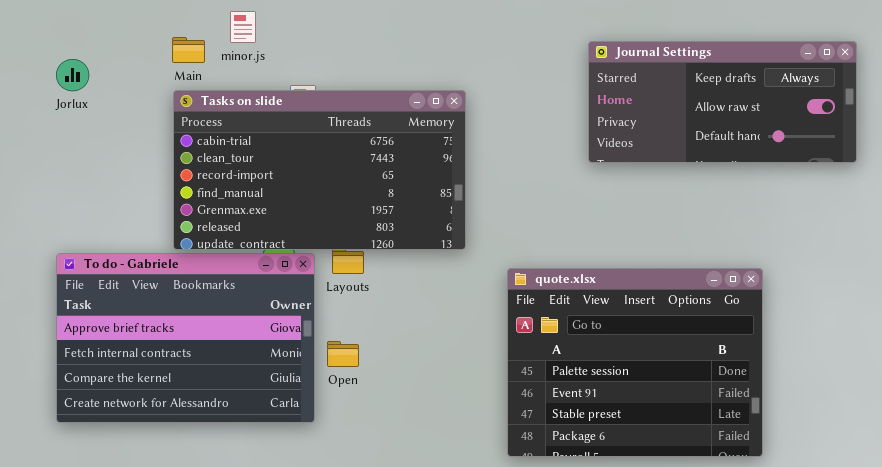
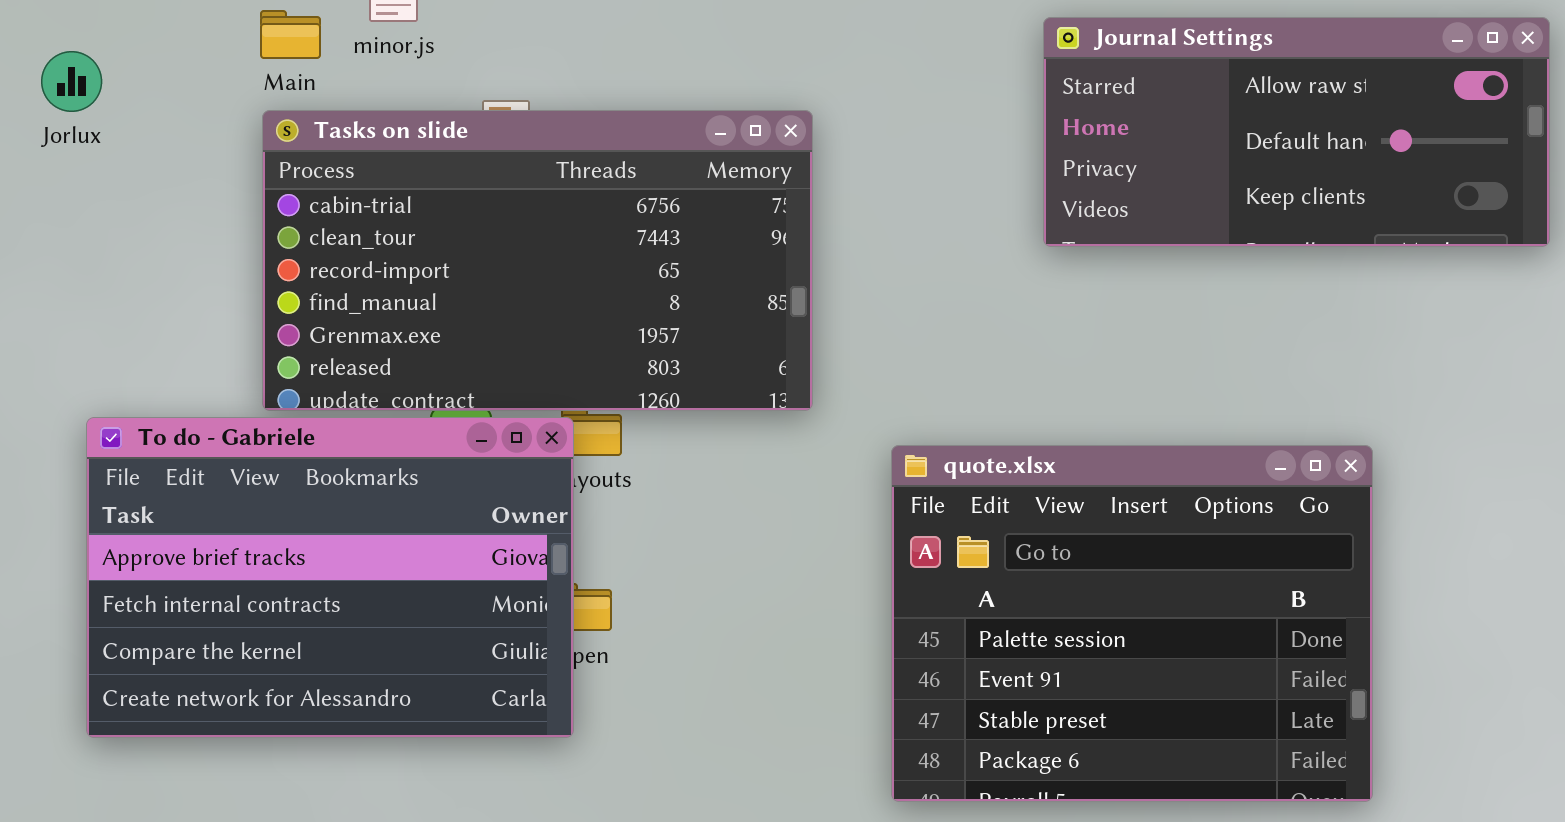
Journal Settings: [588,41,857,163] -> [1043,17,1550,247], scrolled down 1 row
To do - Gabriele: [56,253,315,423] -> [86,417,574,738], moved

